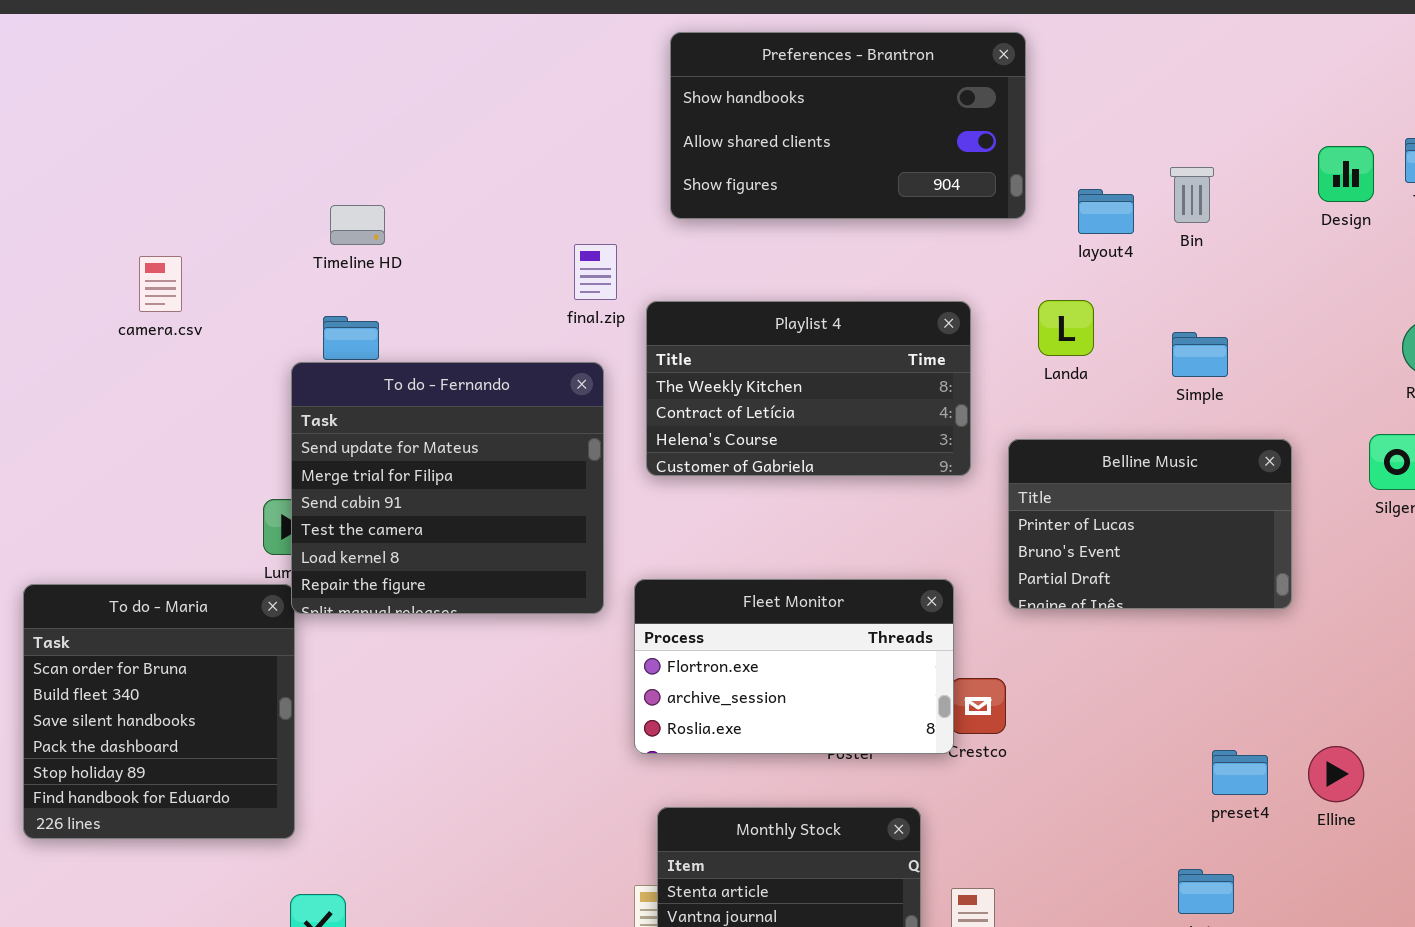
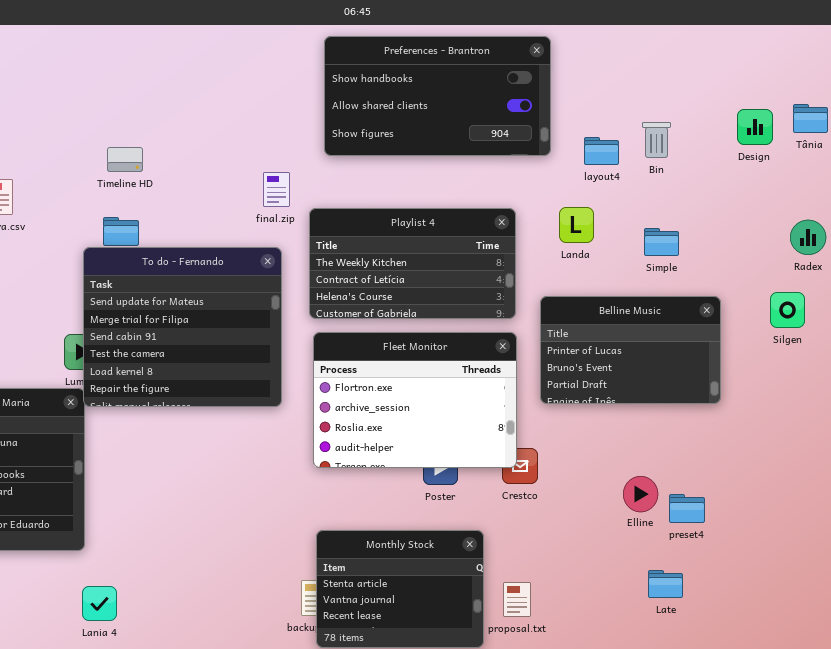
Fleet Monitor: [634,579,954,754] -> [313,332,517,468], moved, resized
Elline: [1308,746,1364,802] -> [623,476,658,512], moved

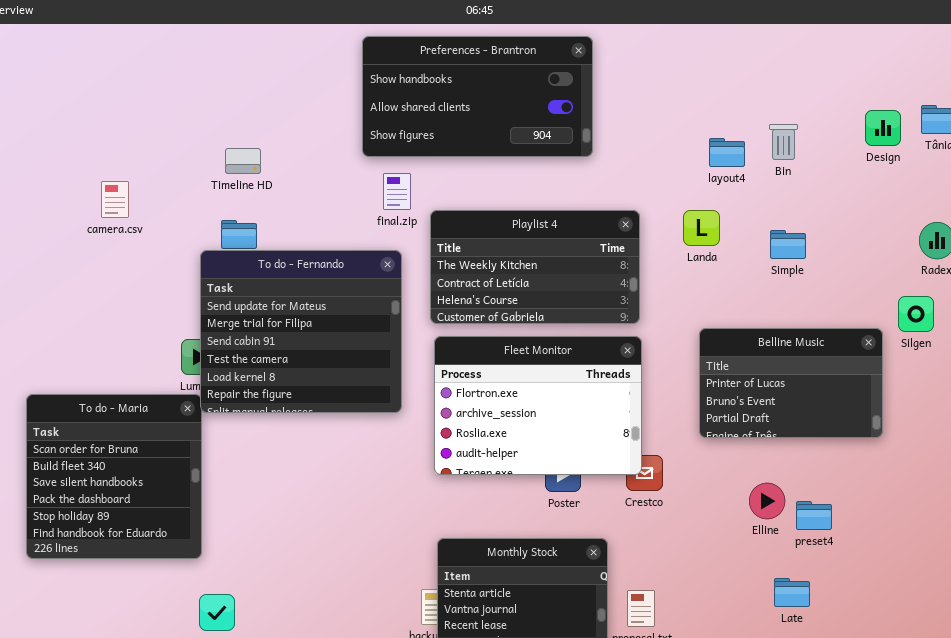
Preferences - Brantron: [324,36,551,156] -> [362,36,593,157], moved
Belline Music: [540,296,721,404] -> [699,328,883,438], moved

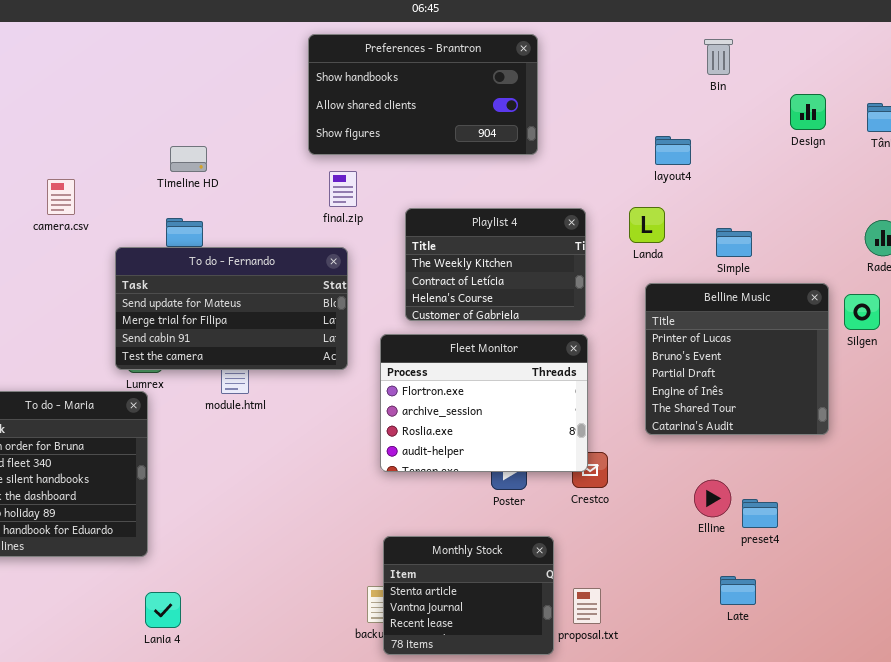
Design: [865,110,901,146] -> [790,94,826,130], moved
Bin: [769,124,798,160] -> [704,39,733,75], moved
Playlist 4: [430,210,640,324] -> [405,208,586,321], resized
To do - Fernando: [200,250,402,413] -> [115,247,348,370], resized
Belline Music: [699,328,883,438] -> [645,283,829,435], resized

